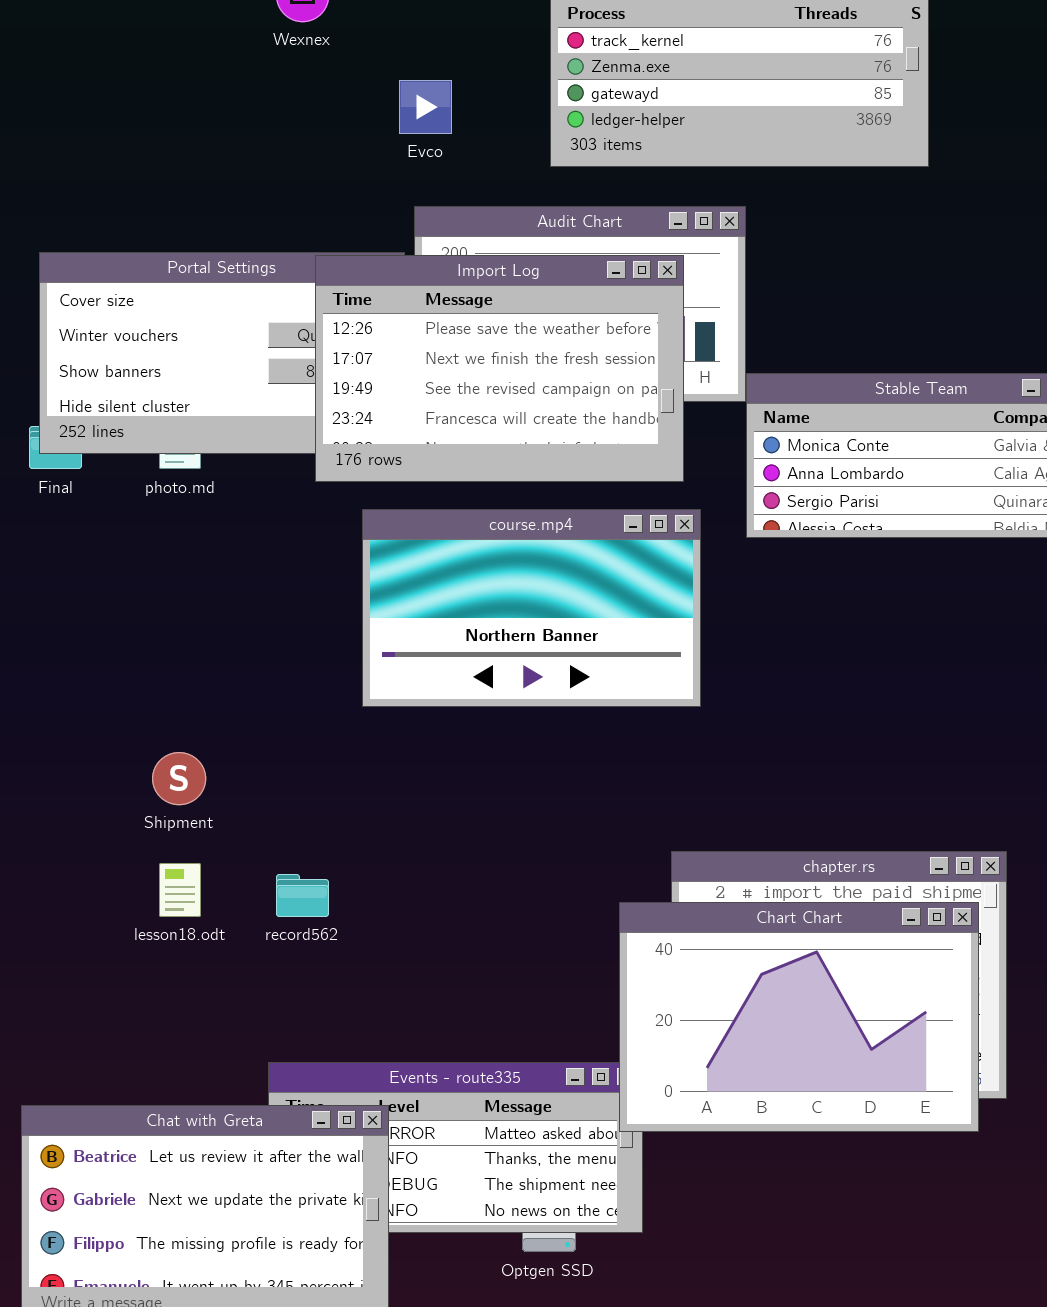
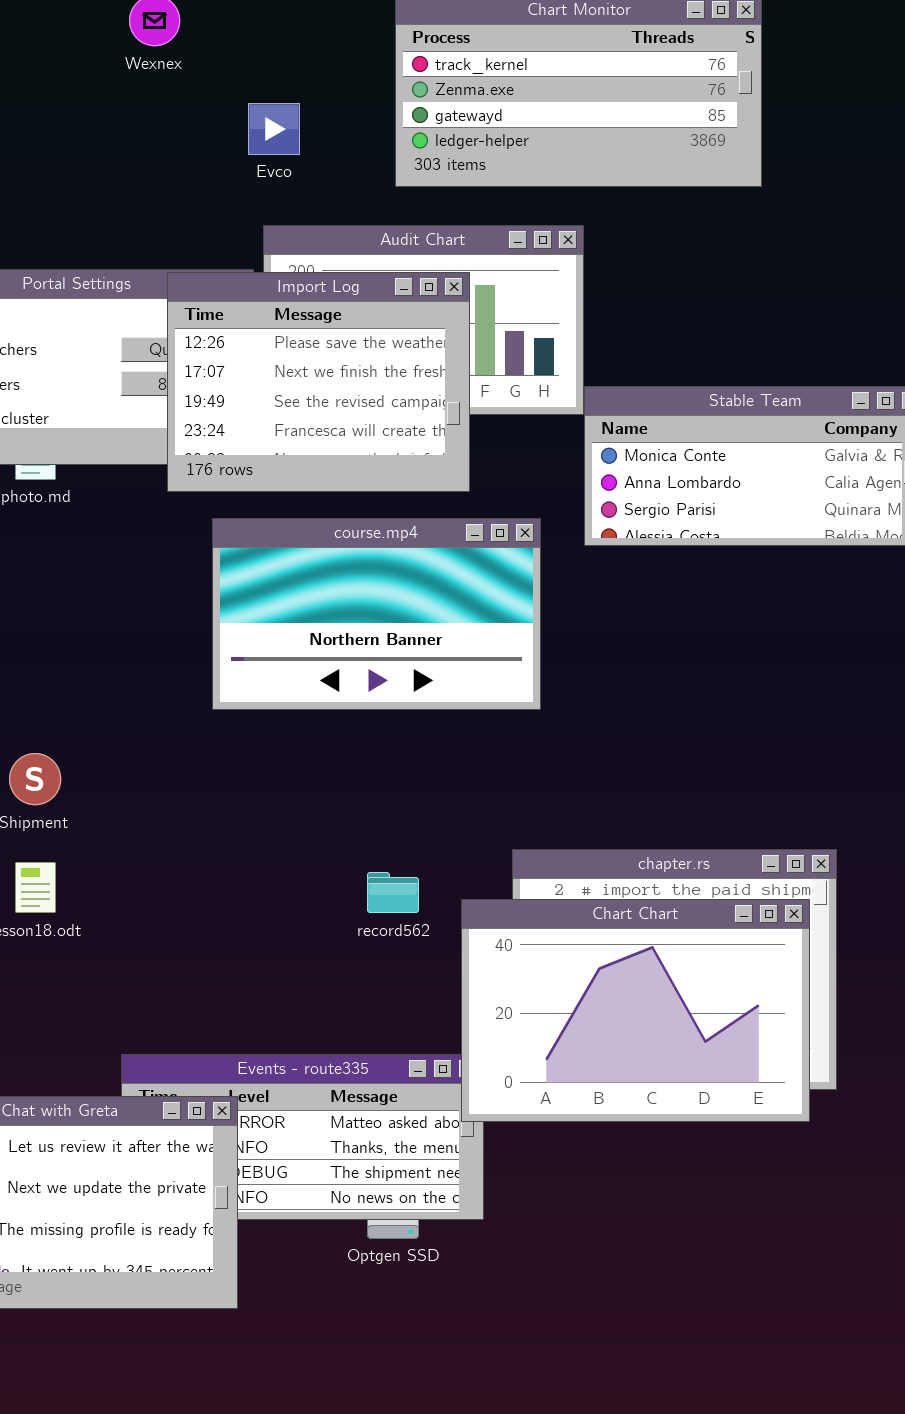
Import Log: [315,255,684,482] -> [167,272,470,492], resized
record562: [276,874,329,917] -> [367,872,419,913], moved

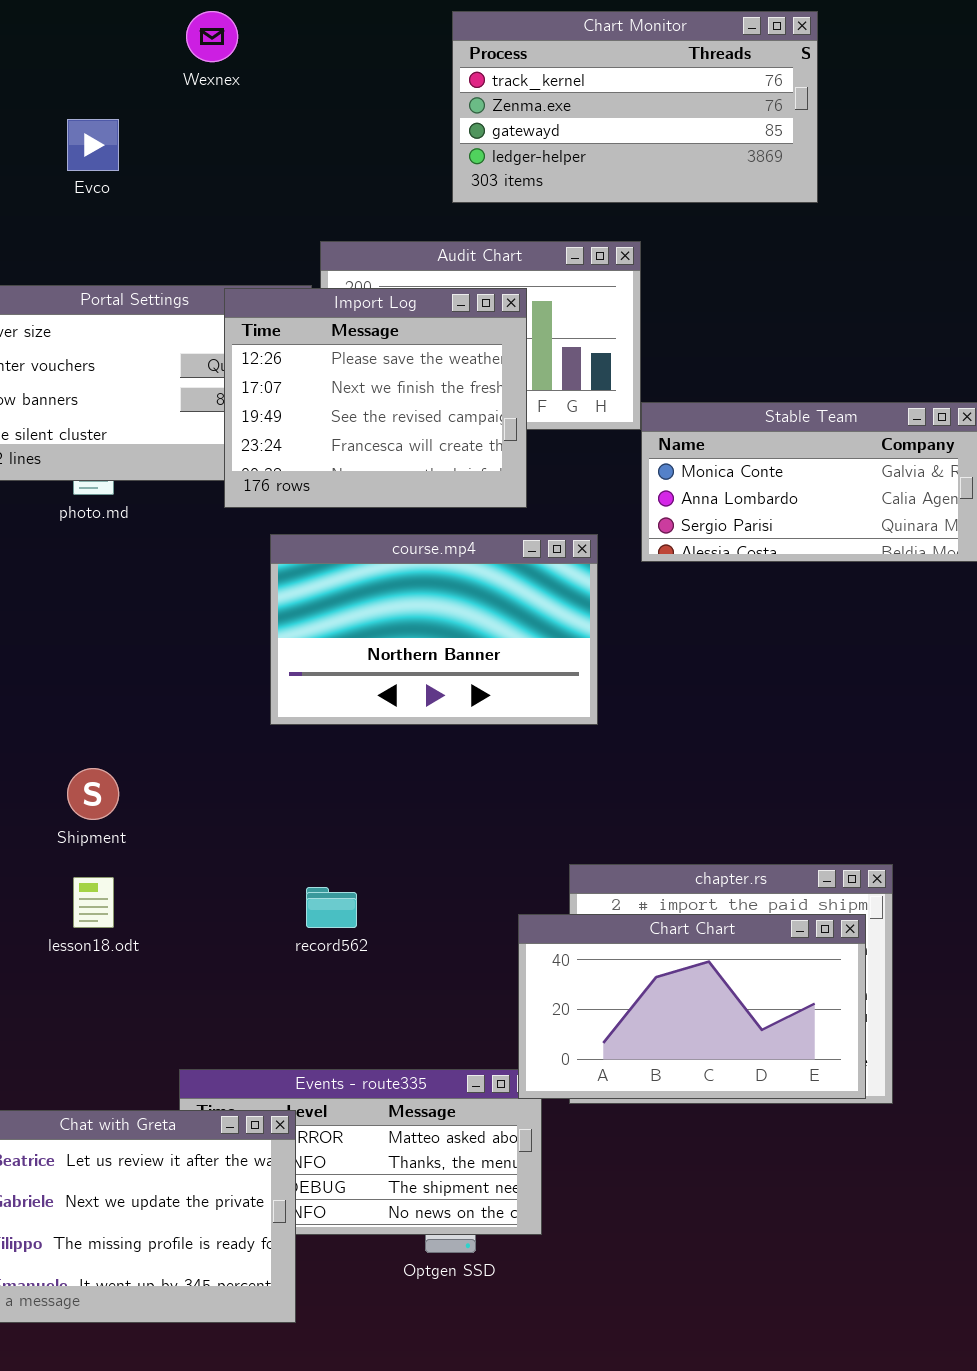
Evco: [248,103,300,155] -> [67,119,119,171], moved
record562: [367,872,419,913] -> [306,887,357,928], moved
Chart Chart: [461,899,810,1122] -> [518,914,866,1099], resized

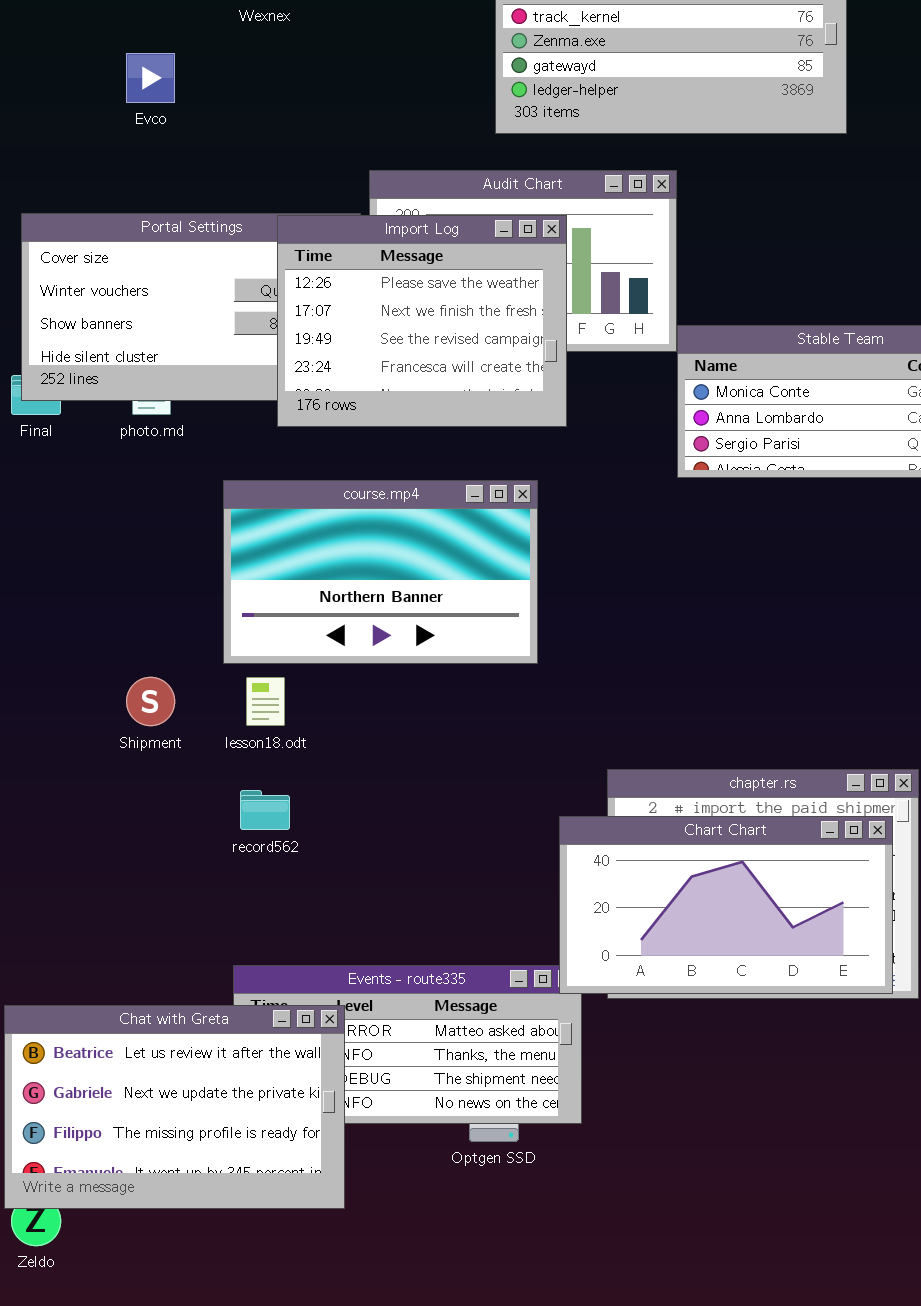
course.mp4: [270,534,598,725] -> [223,480,538,664], moved
lesson18.odt: [73,877,114,928] -> [246,677,285,726], moved
record562: [306,887,357,928] -> [240,790,290,830], moved

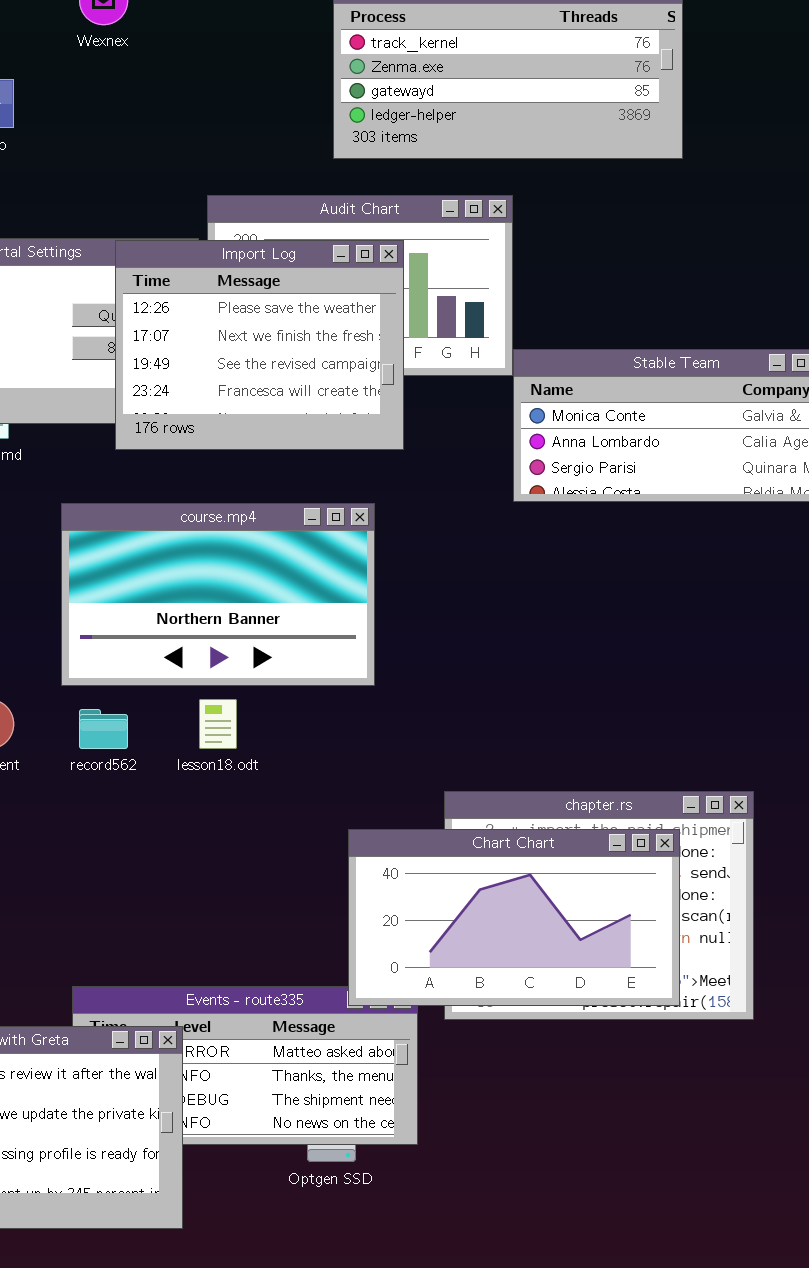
lesson18.odt: [246,677,285,726] -> [199,699,237,749], moved
record562: [240,790,290,830] -> [79,709,128,749], moved
Chart Chart: [559,816,893,994] -> [348,829,680,1006], moved

